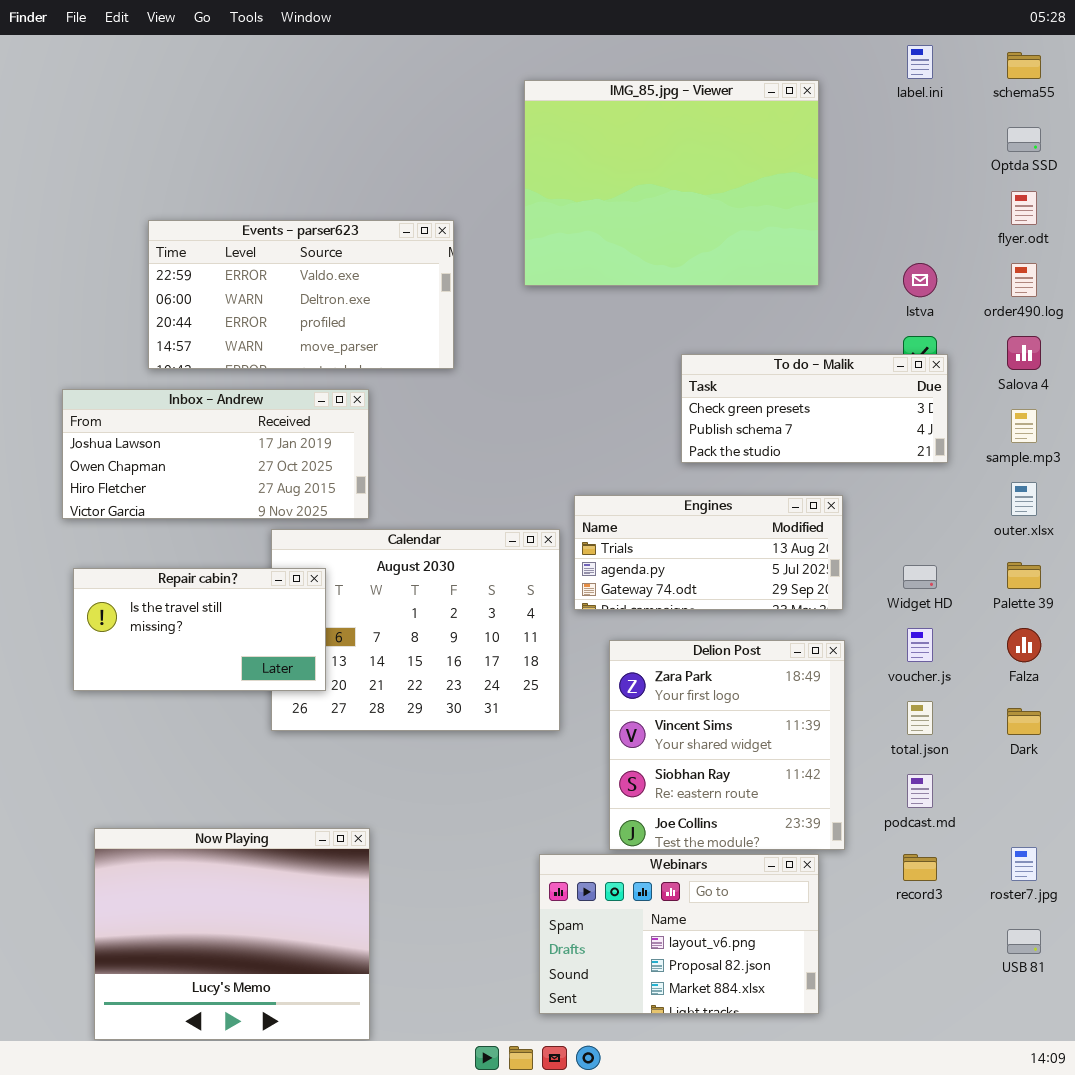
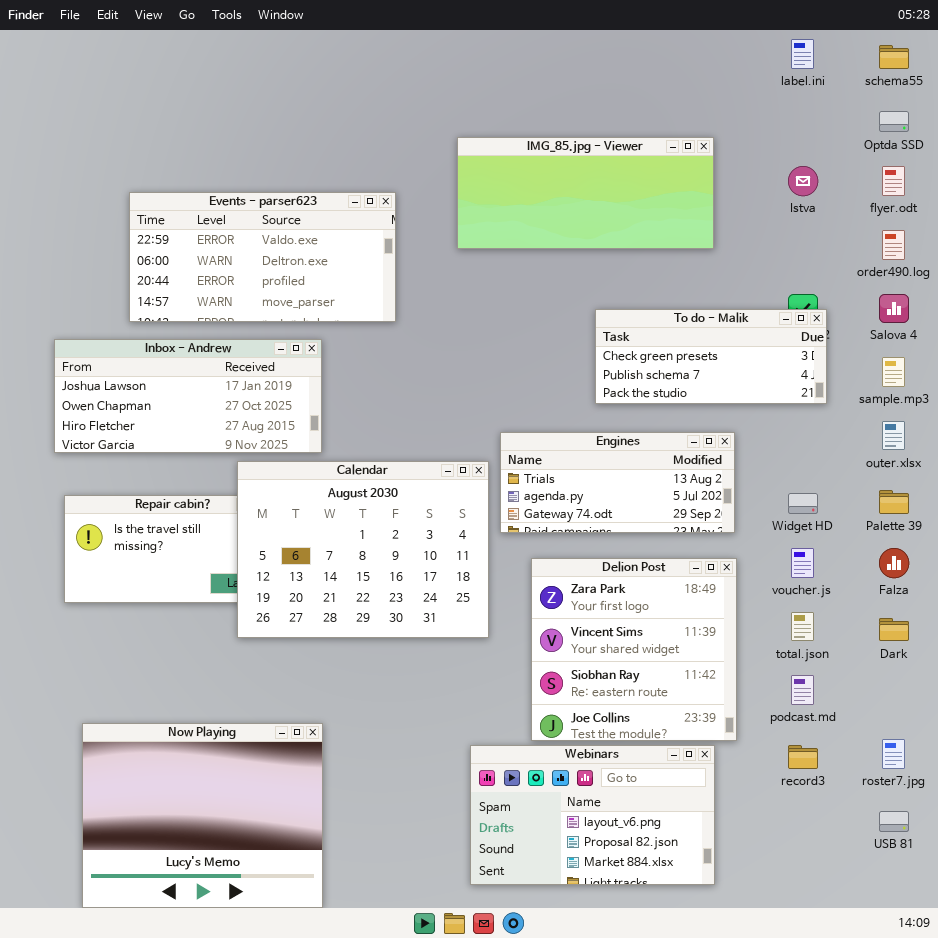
IMG_85.jpg - Viewer: [524,80,819,286] -> [457,137,714,249], resized
Istva: [903,263,937,297] -> [788,166,818,196], moved
Calendar: [271,529,560,731] -> [237,461,489,638], raised

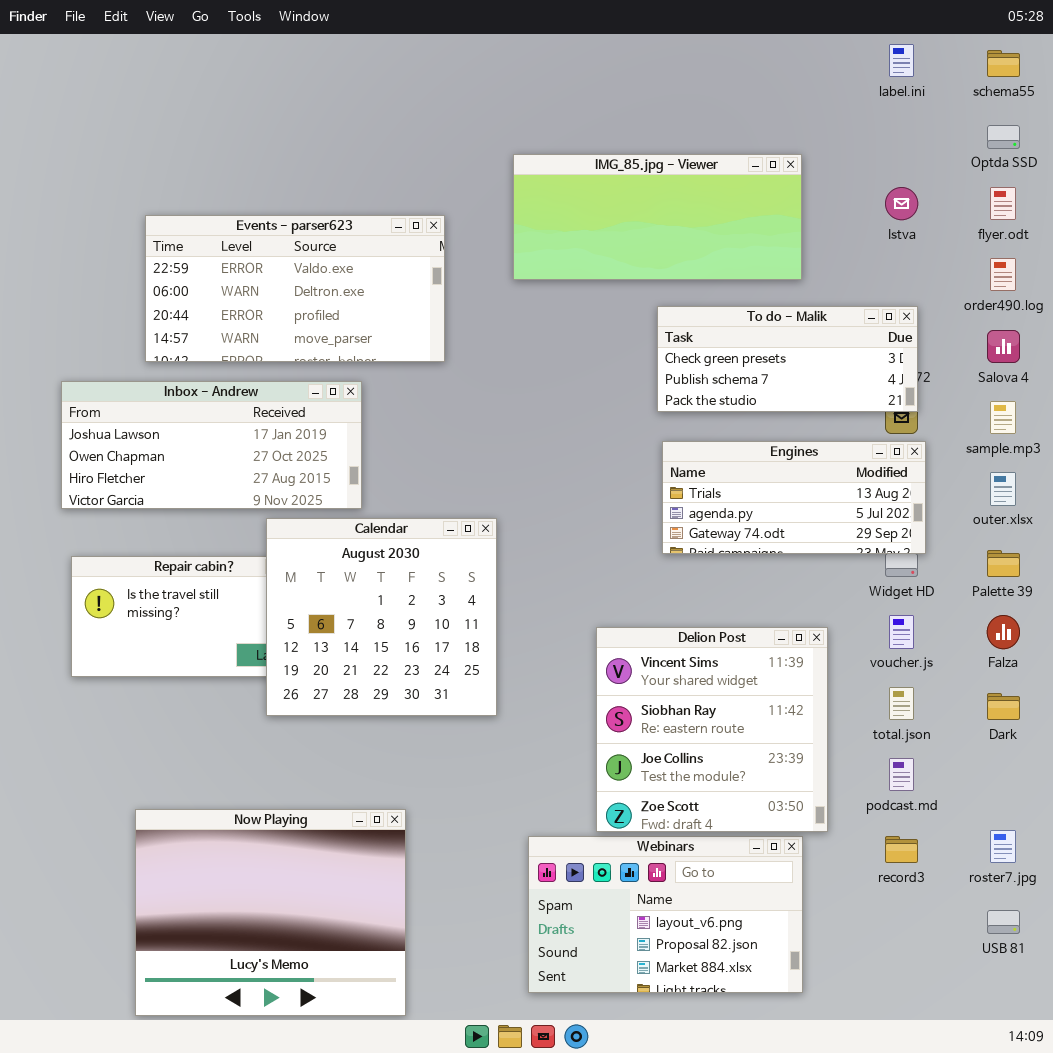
To do - Malik: [595,309,827,404] -> [657,306,918,412], moved
Engines: [500,432,735,533] -> [662,441,926,554], moved
Calendar: [237,461,489,638] -> [266,518,497,716], resized
Delion Post: [531,558,737,741] -> [596,627,828,832], scrolled down 1 row
Now Playing: [82,723,323,908] -> [135,809,406,1016], moved

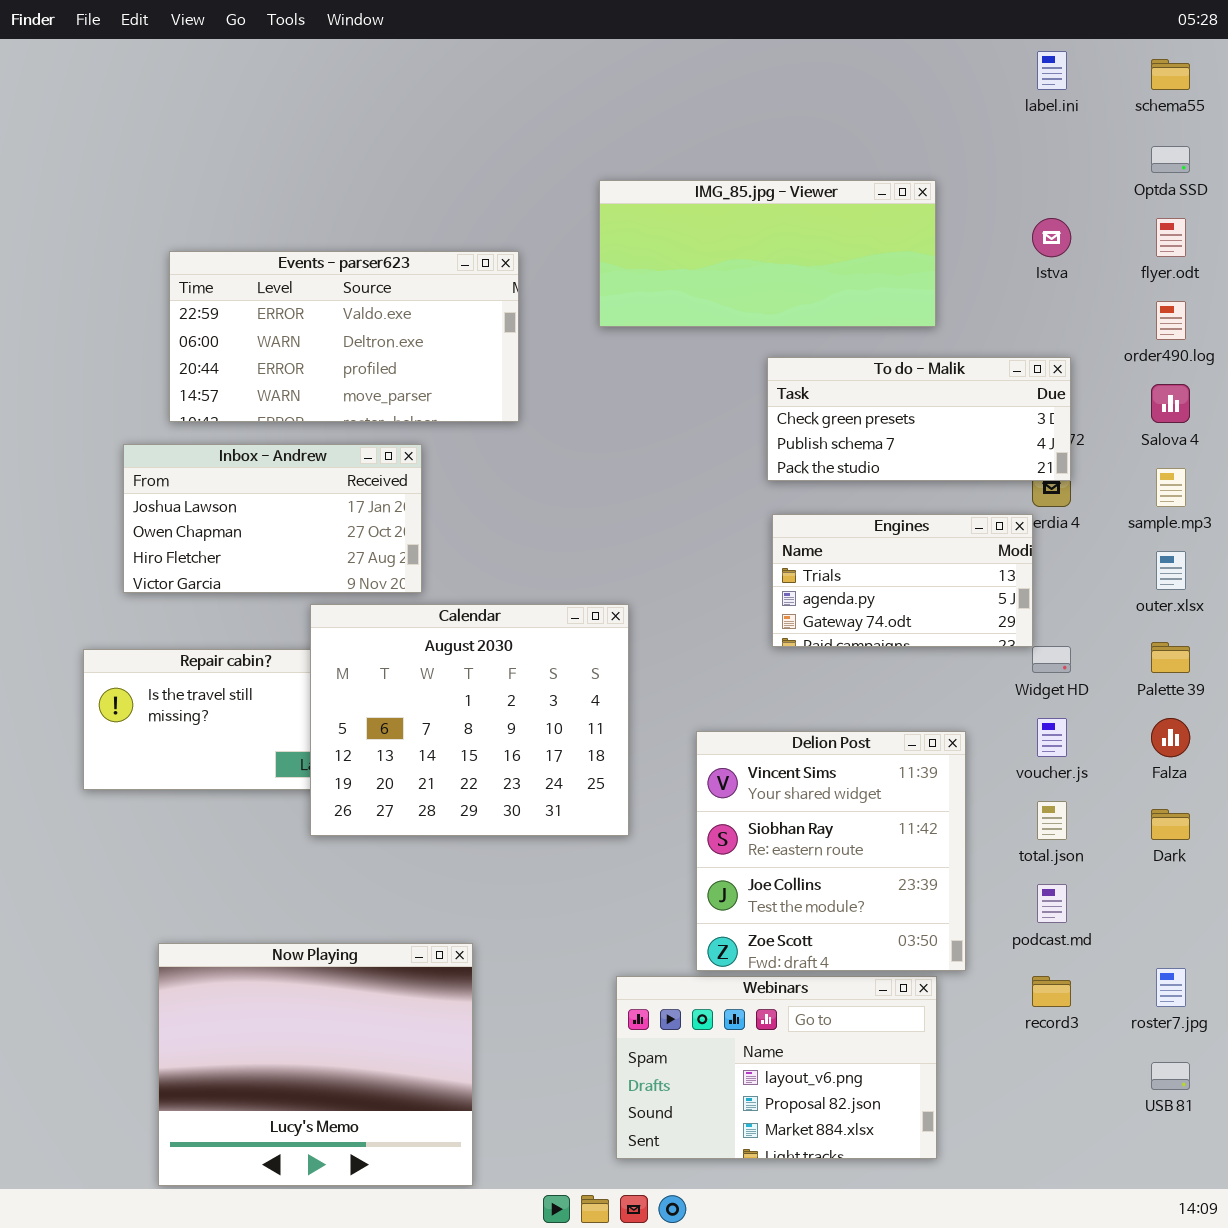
Inbox - Andrew: [61,381,362,509] -> [123,444,422,593], resized
Engines: [662,441,926,554] -> [772,514,1033,647], resized
Calendar: [266,518,497,716] -> [310,604,629,836], resized

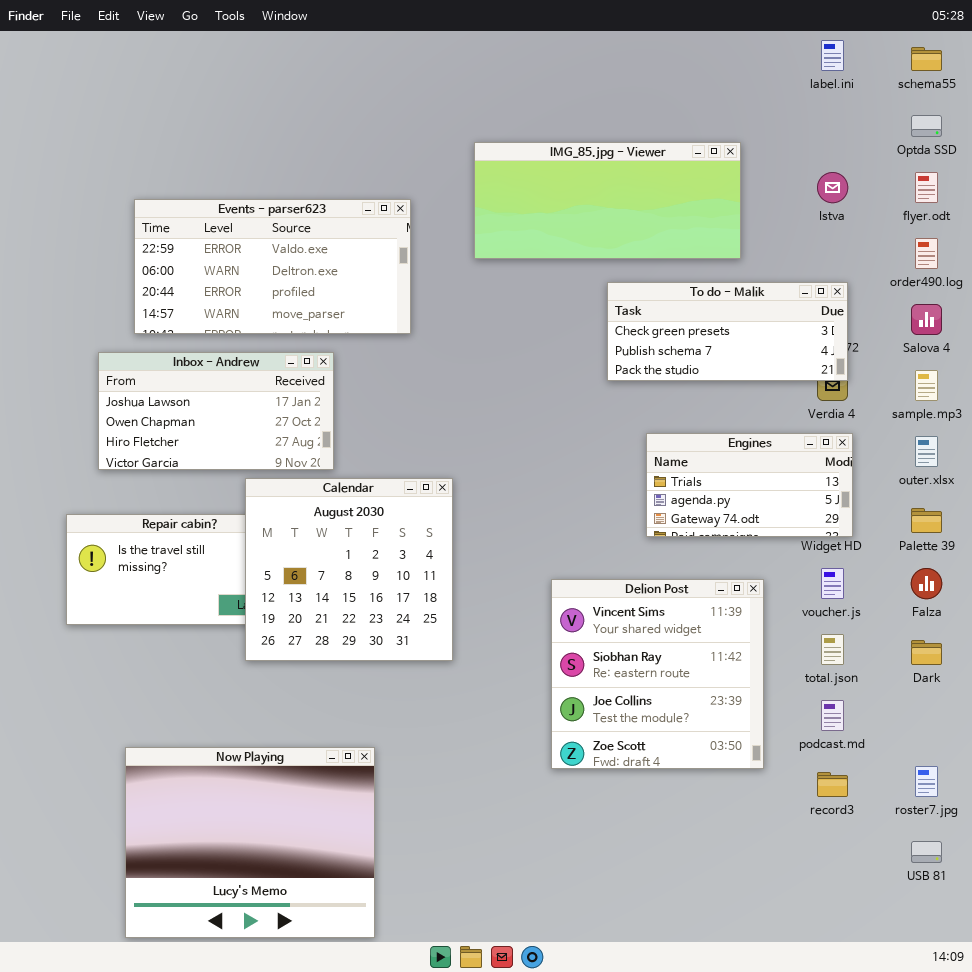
Engines: [772,514,1033,647] -> [646,433,853,537], moved
Calendar: [310,604,629,836] -> [245,478,453,661], resized
Webinars: [616,976,937,1159] -> none, closed

